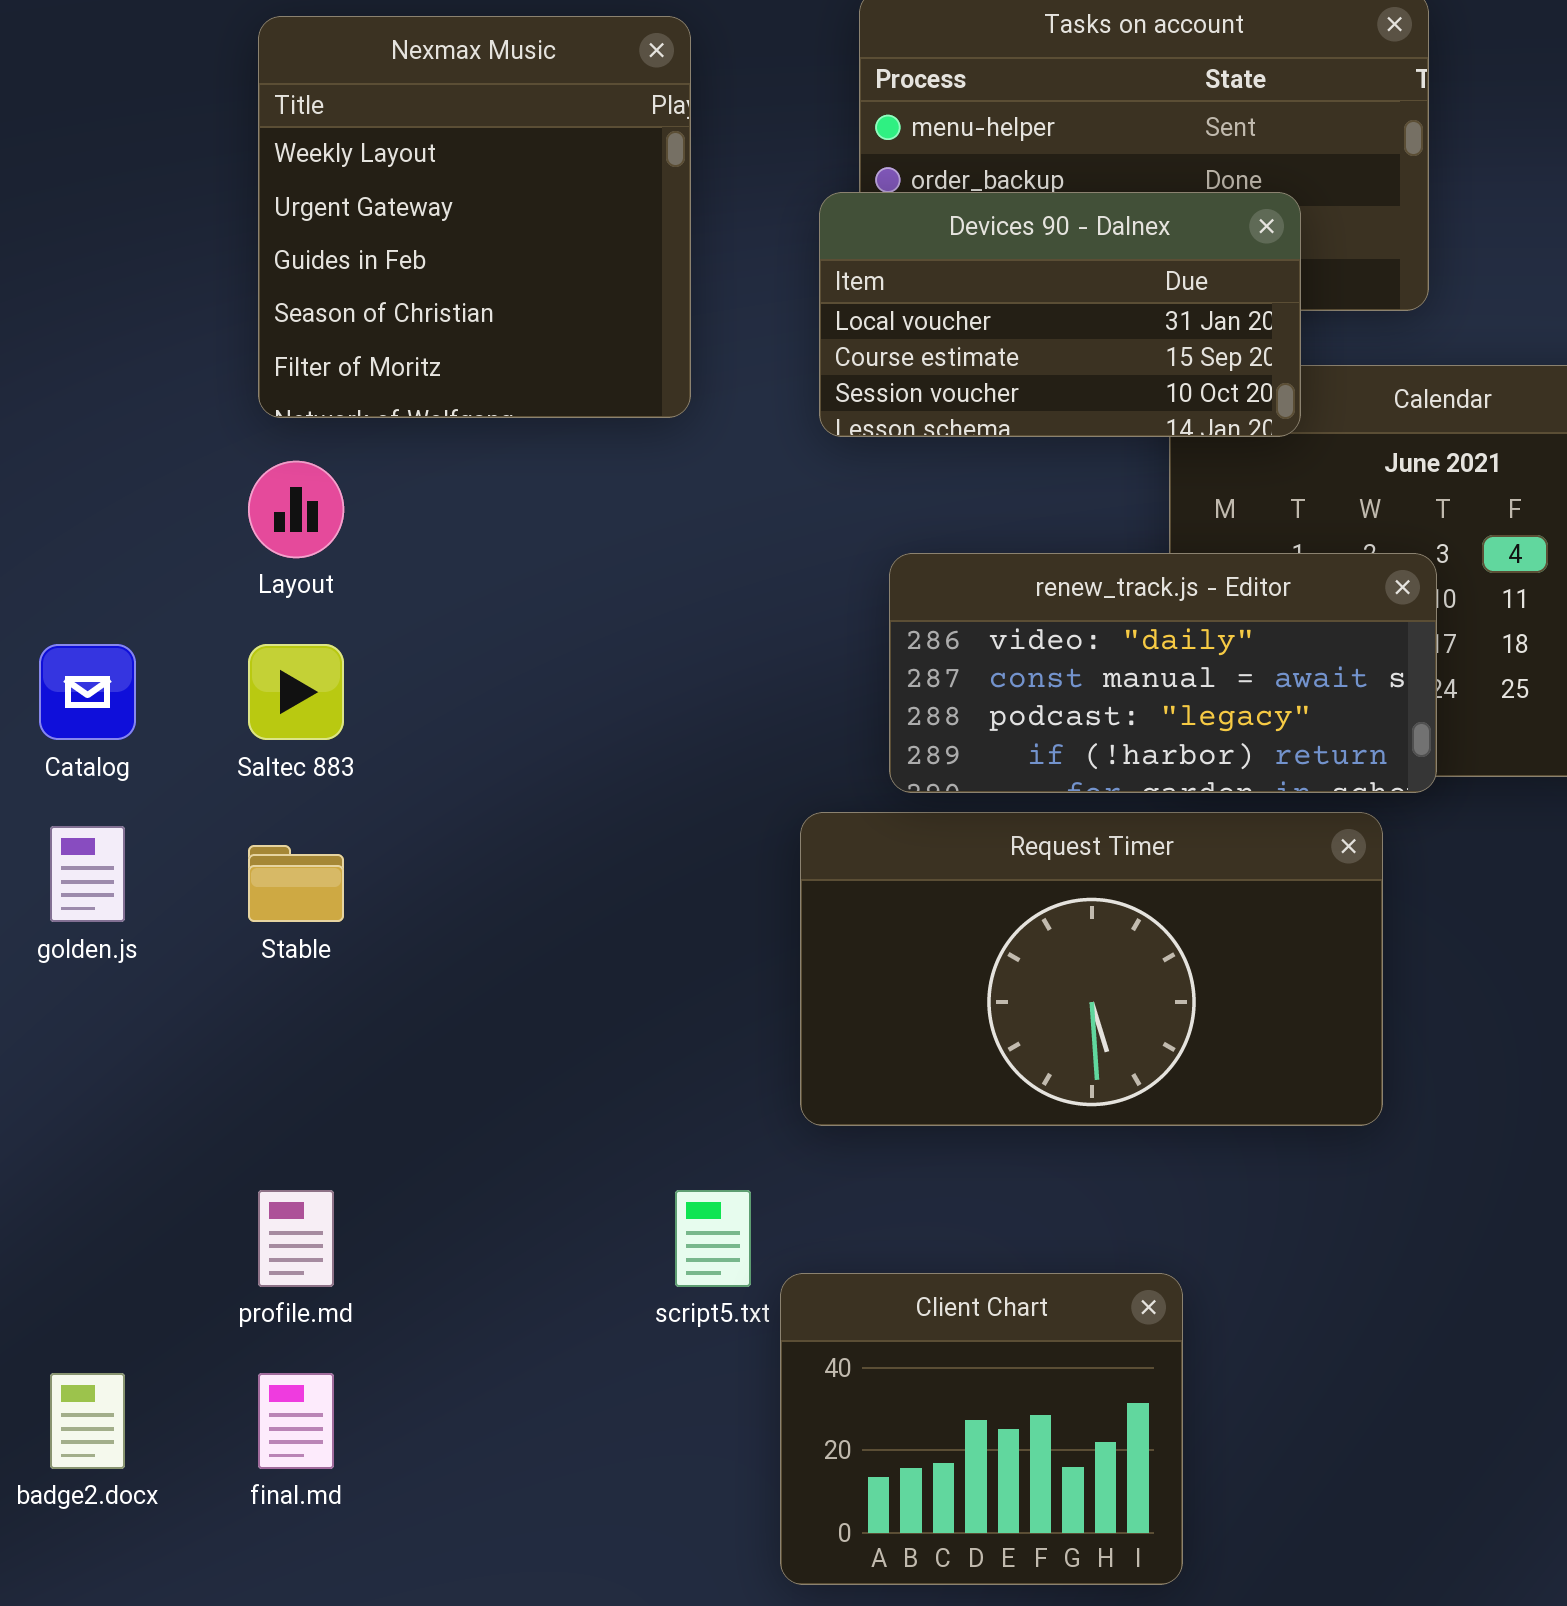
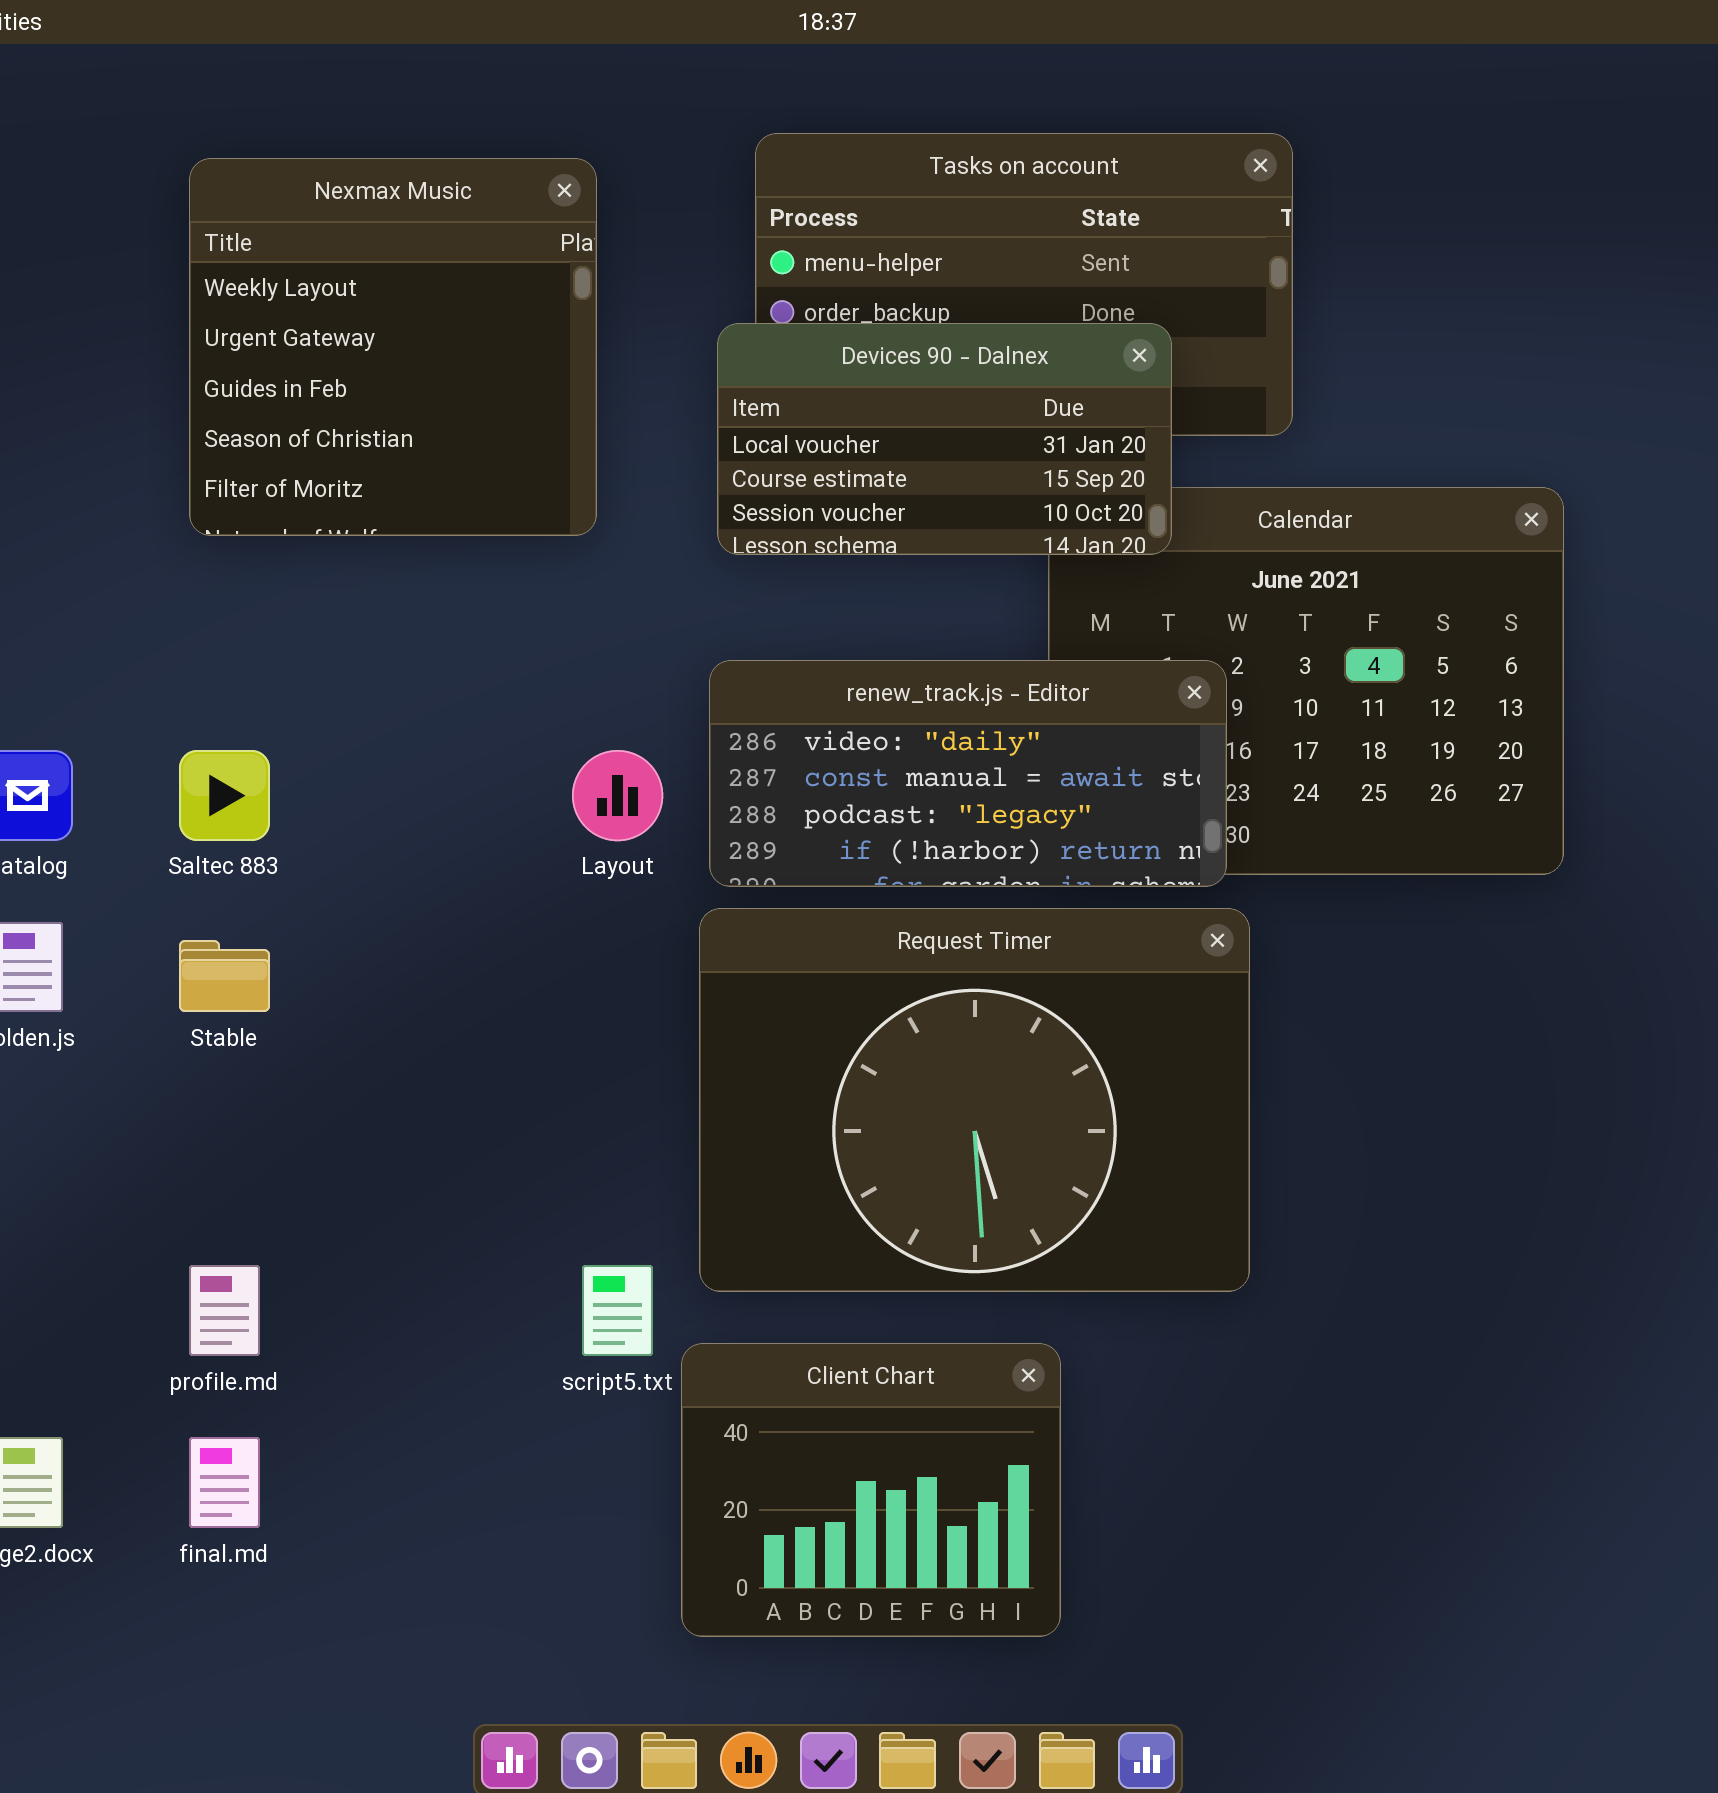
Layout: [248,461,344,558] -> [572,750,663,841], moved
renew_track.js - Editor: [889,553,1437,793] -> [709,660,1227,887], moved
Request Timer: [800,812,1383,1126] -> [699,908,1250,1292], resized

